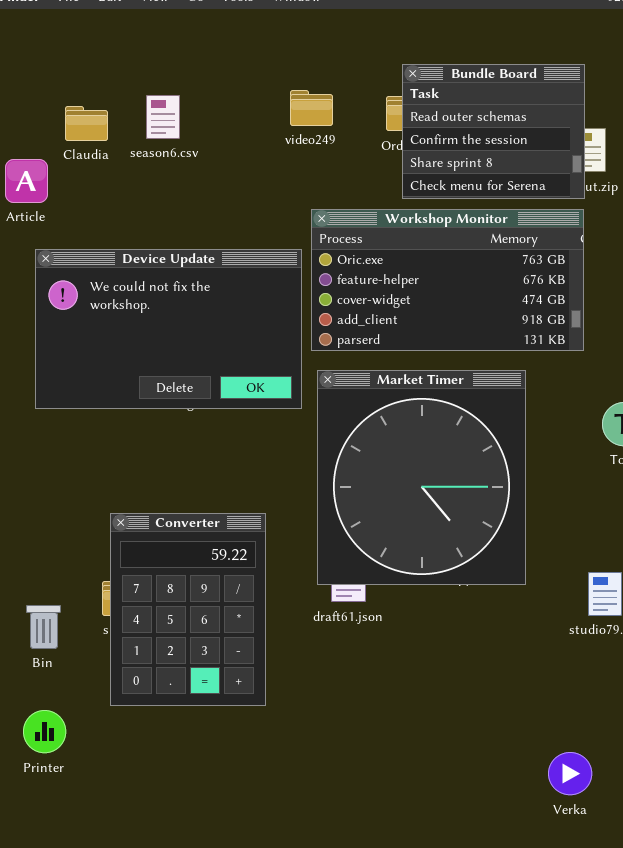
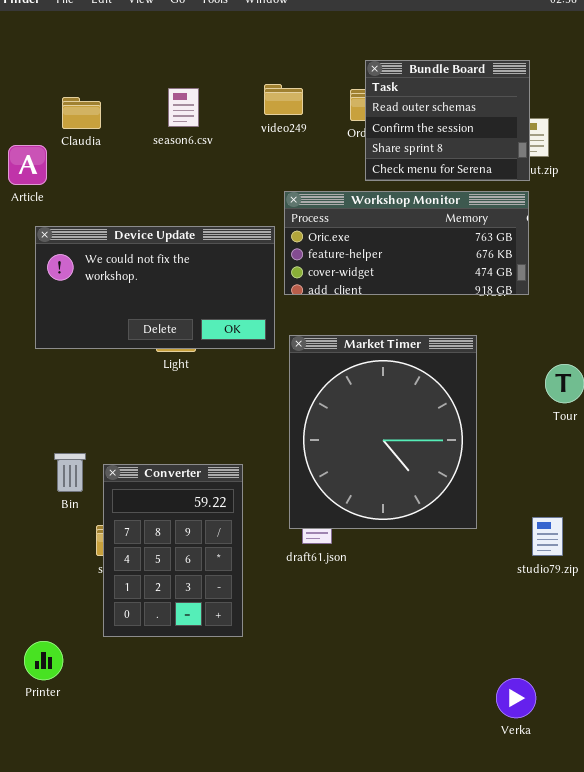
season6.csv: [146,95,180,139] -> [168,88,199,127], moved
Workshop Monitor: [311,209,584,351] -> [284,191,529,295], resized
Device Update: [35,249,302,409] -> [35,226,275,349], resized
Bin: [26,605,61,649] -> [54,453,86,492], moved

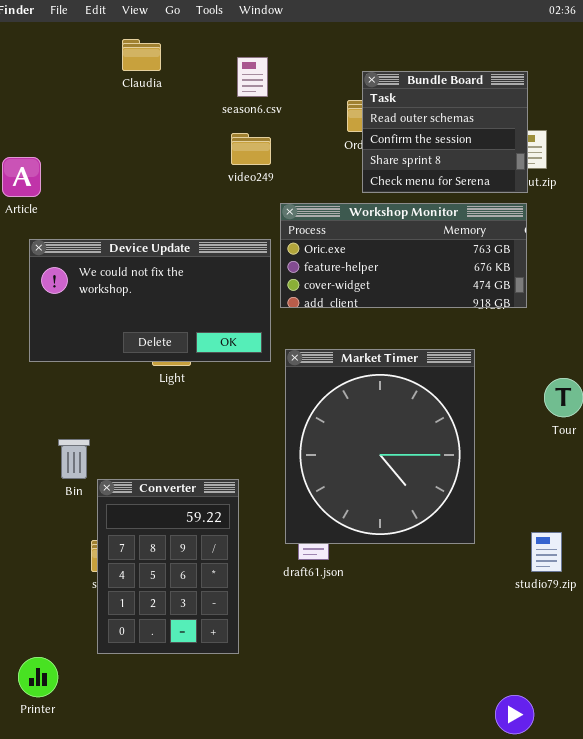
video249: [264,84,303,115] -> [231,133,271,165], moved
season6.csv: [168,88,199,127] -> [237,57,268,97], moved
Claudia: [62,97,101,129] -> [122,39,161,71], moved
Bin: [54,453,86,492] -> [58,439,90,479], moved

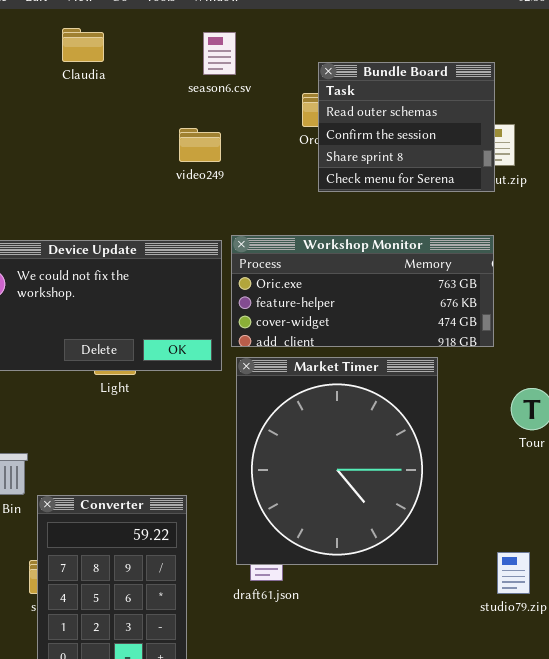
season6.csv: [237,57,268,97] -> [203,32,236,75], moved
Workshop Monitor: [280,203,527,308] -> [231,235,494,347], moved

